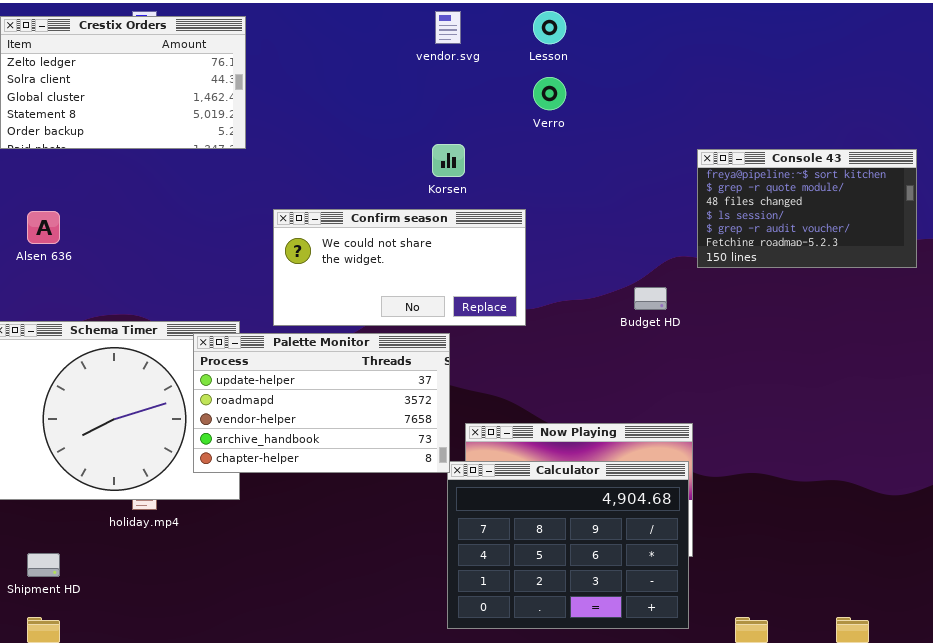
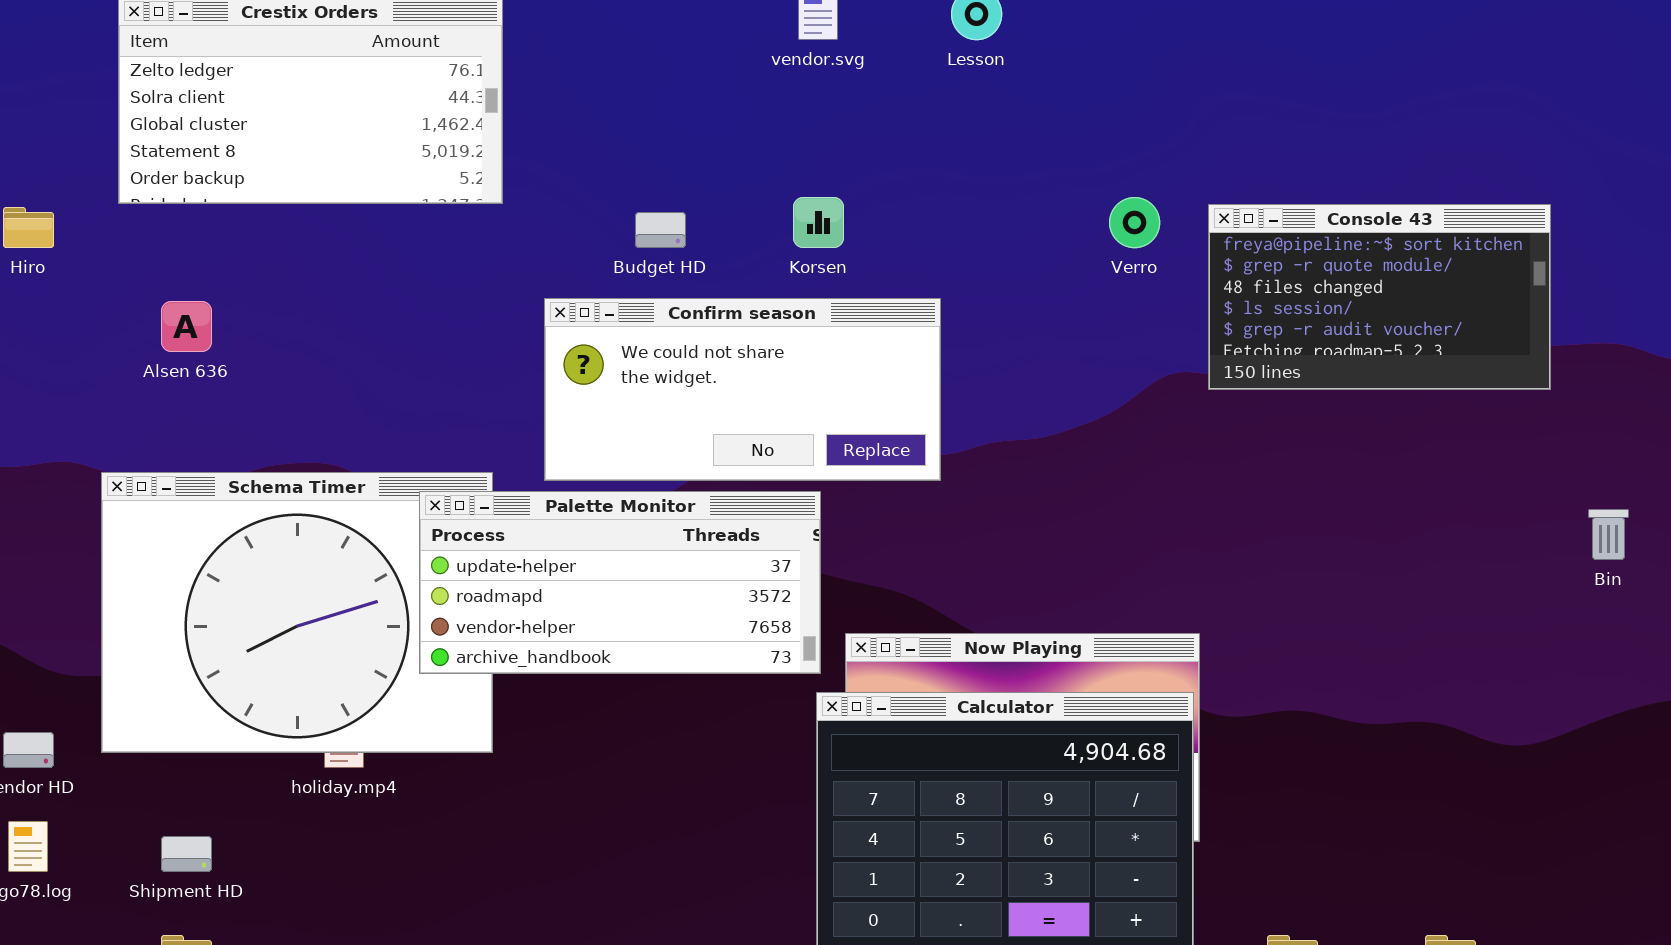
Verro: [533,77,566,110] -> [1109,197,1160,248], moved
Budget HD: [634,287,667,310] -> [635,212,686,248], moved
Palette Monitor: [193,333,450,473] -> [419,491,821,674], resized

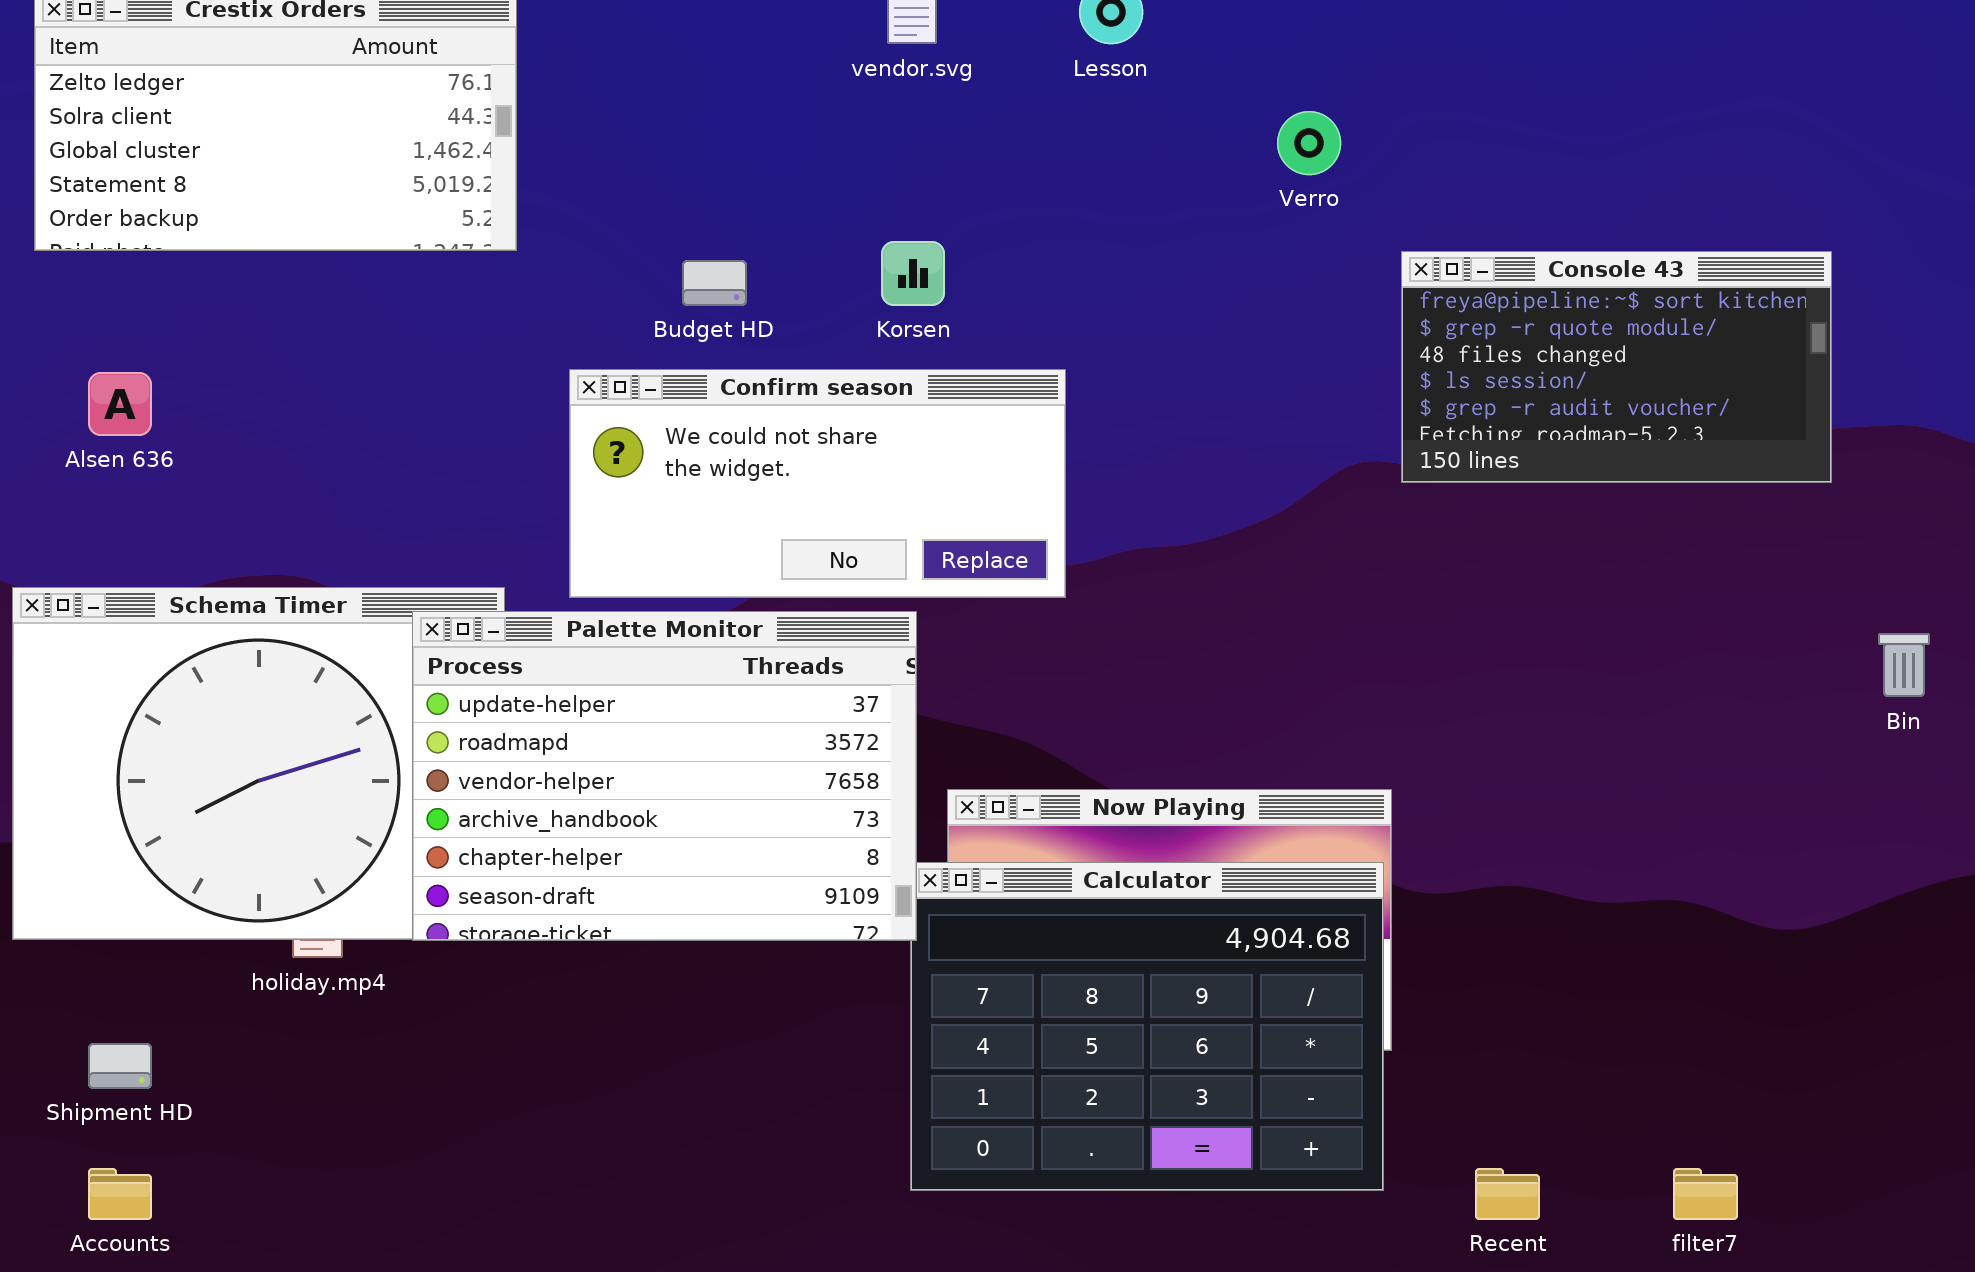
Verro: [1109,197,1160,248] -> [1277,111,1341,175], moved
Palette Monitor: [419,491,821,674] -> [412,611,917,941], resized

